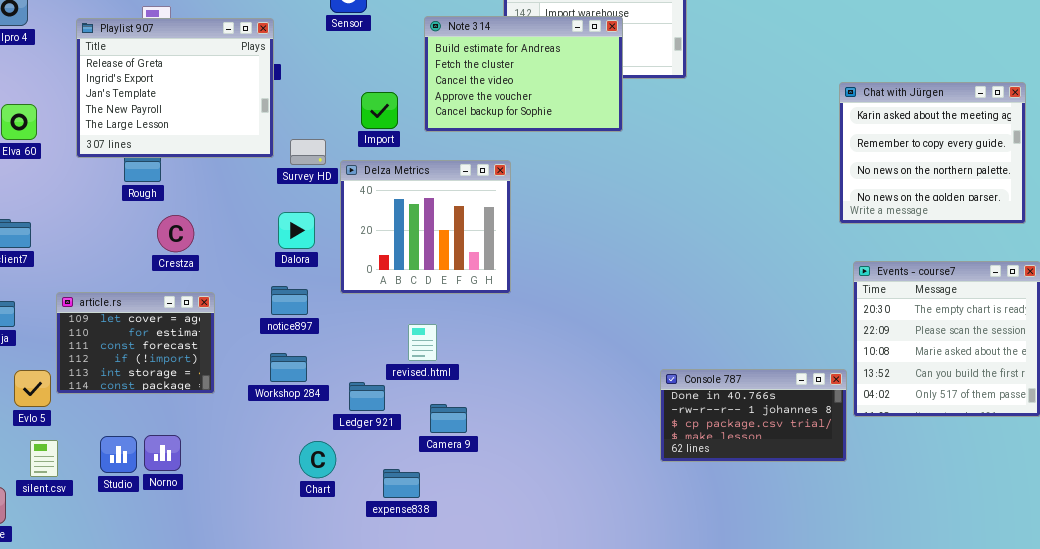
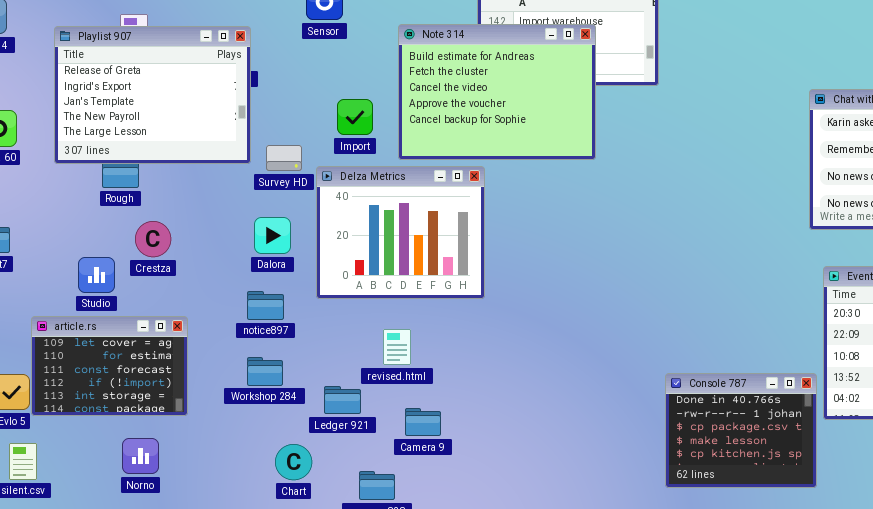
Note 314: [424,16,623,132] -> [398,24,596,160], resized
article.rs: [56,292,215,394] -> [31,316,188,416], moved
Console 787: [660,369,847,462] -> [665,373,817,488], resized
Studio: [100,436,137,473] -> [78,257,115,293], moved

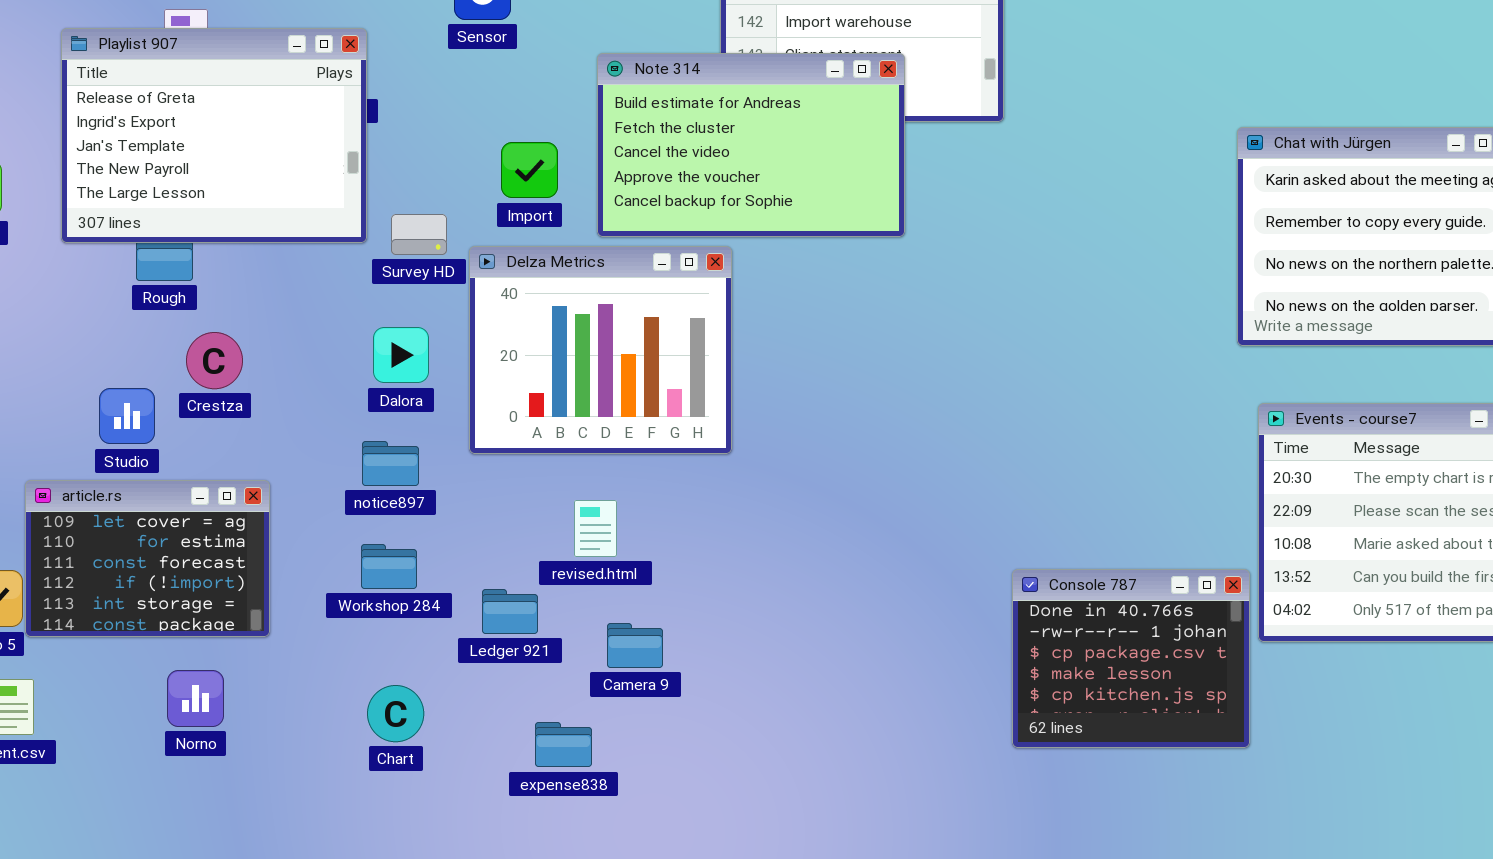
Note 314: [398,24,596,160] -> [597,53,905,237], resized
Chart: [275,444,312,480] -> [367,685,424,742], moved

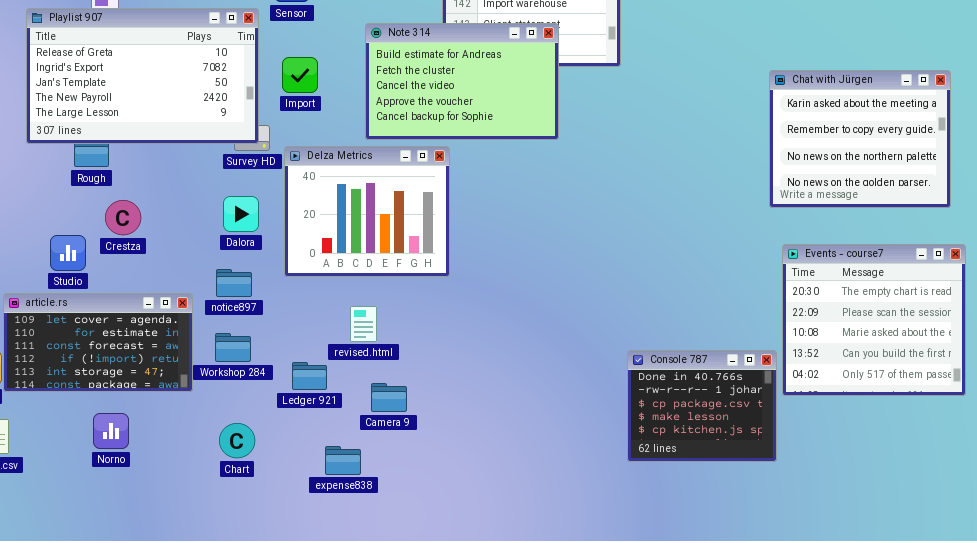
Playlist 907: [61,28,367,243] -> [26,8,259,144], resized
Import: [501,142,558,198] -> [282,57,318,93], moved
article.rs: [25,480,270,637] -> [3,293,193,392], resized

